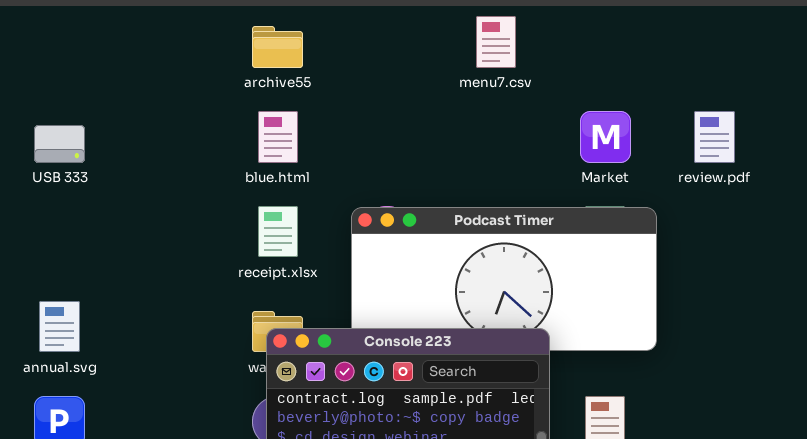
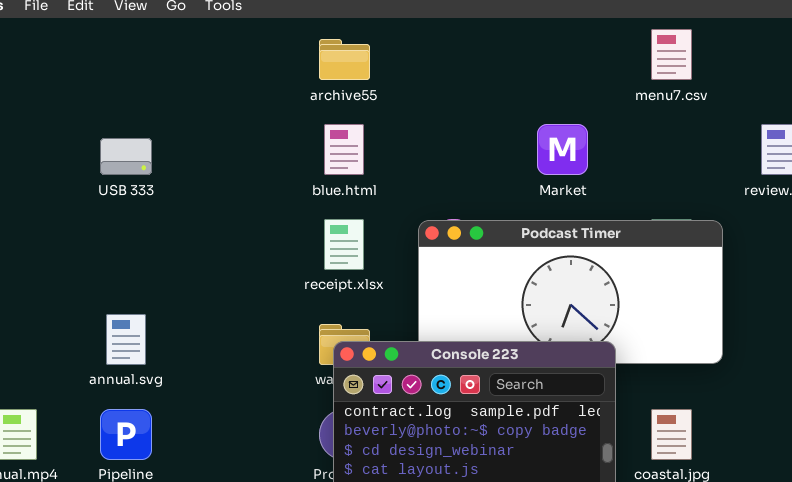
menu7.csv: [476,16,516,68] -> [651,29,692,80], moved
Market: [580,111,631,163] -> [537,124,588,175], moved

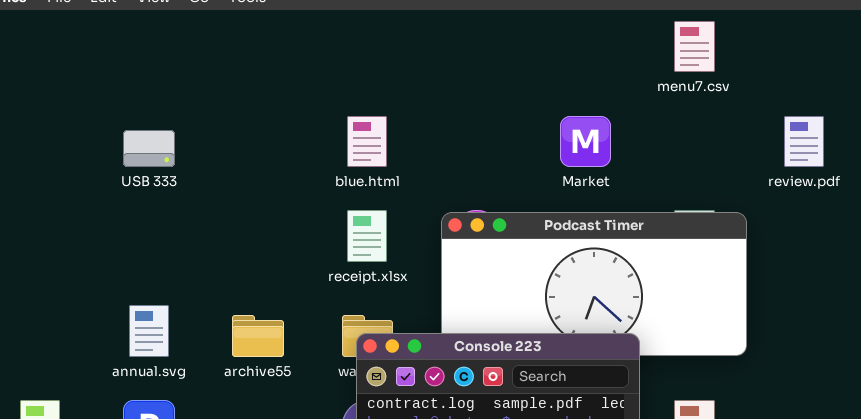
archive55: [319,39,370,80] -> [232,315,284,357], moved

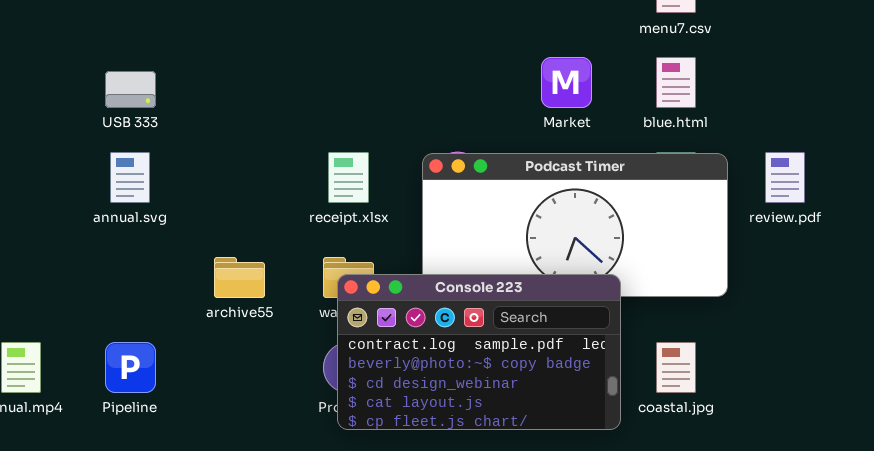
blue.html: [347,116,387,167] -> [656,57,696,108], moved
review.pdf: [784,116,824,167] -> [765,152,805,203], moved
annual.svg: [129,305,169,357] -> [110,152,150,203], moved

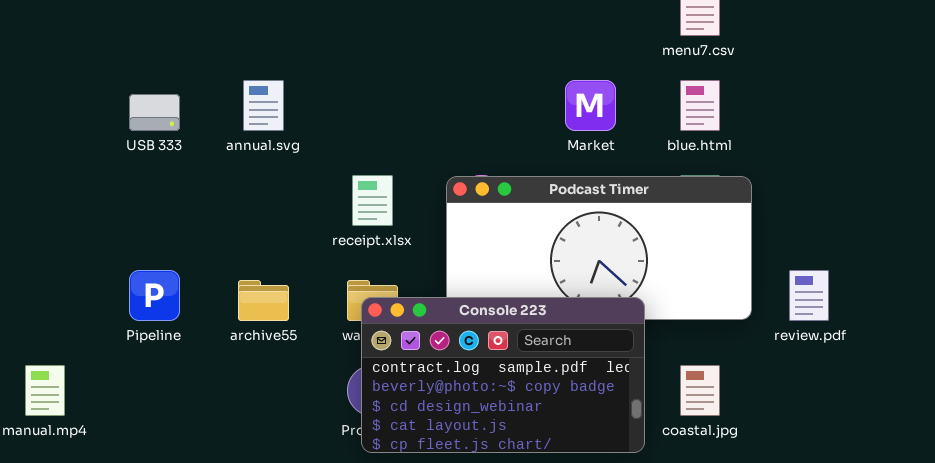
annual.svg: [110,152,150,203] -> [243,80,284,131], moved
review.pdf: [765,152,805,203] -> [789,270,829,321], moved
Pipeline: [105,342,156,393] -> [129,270,180,321], moved

